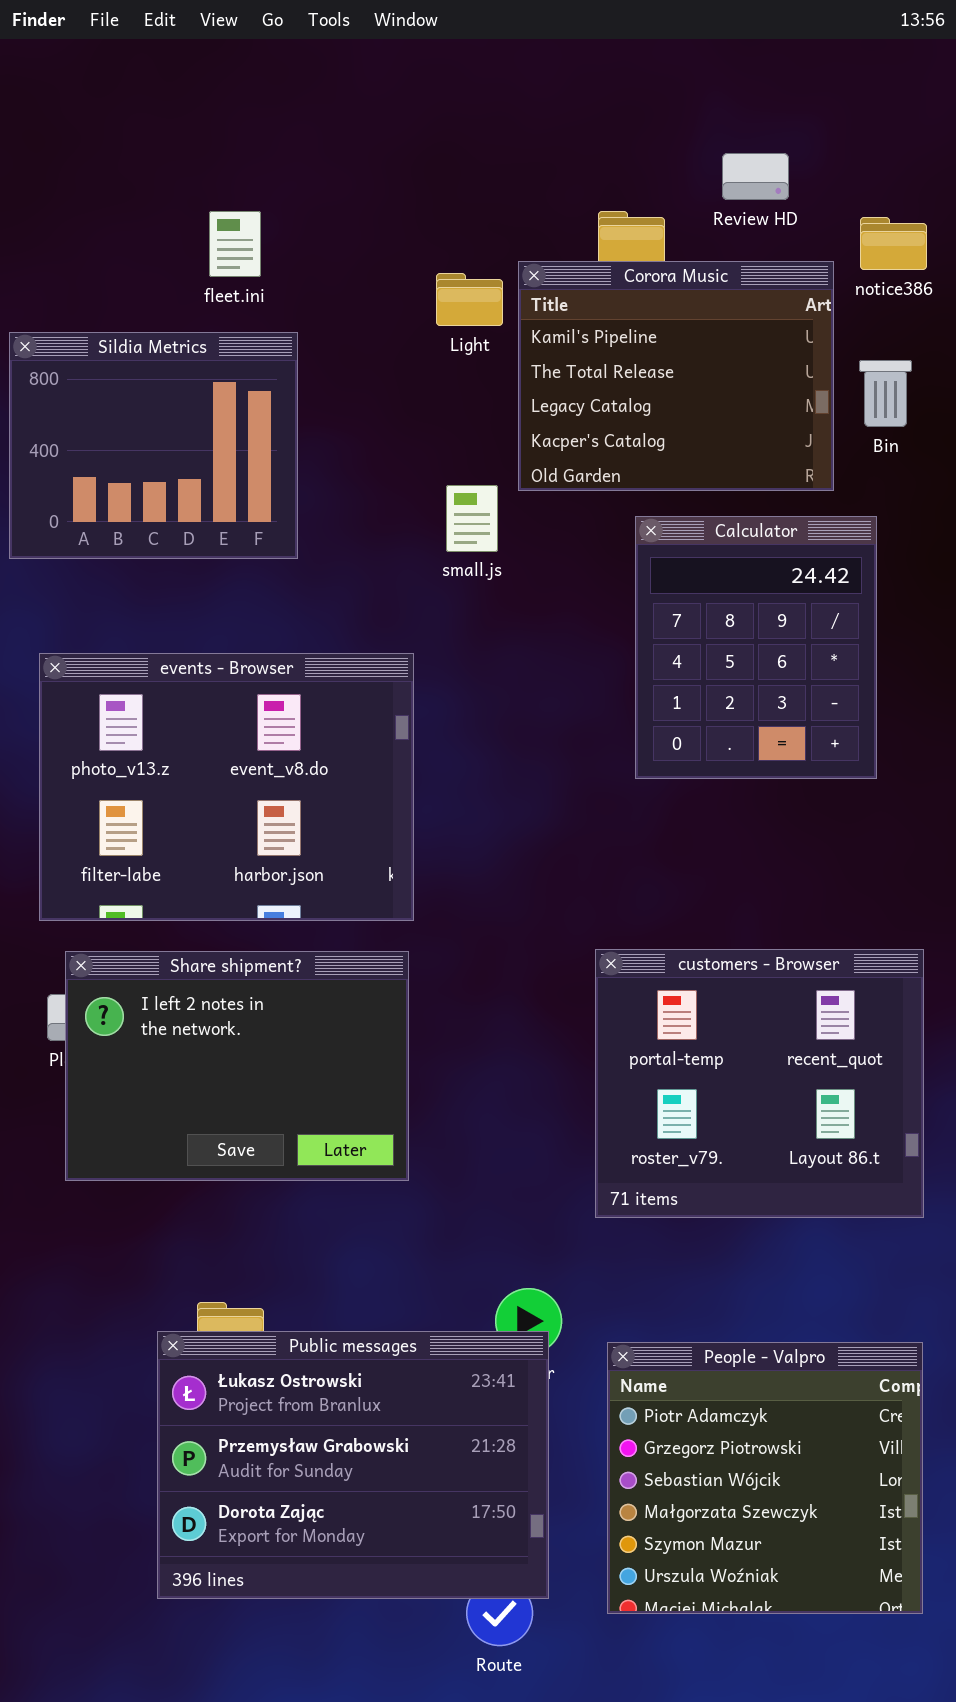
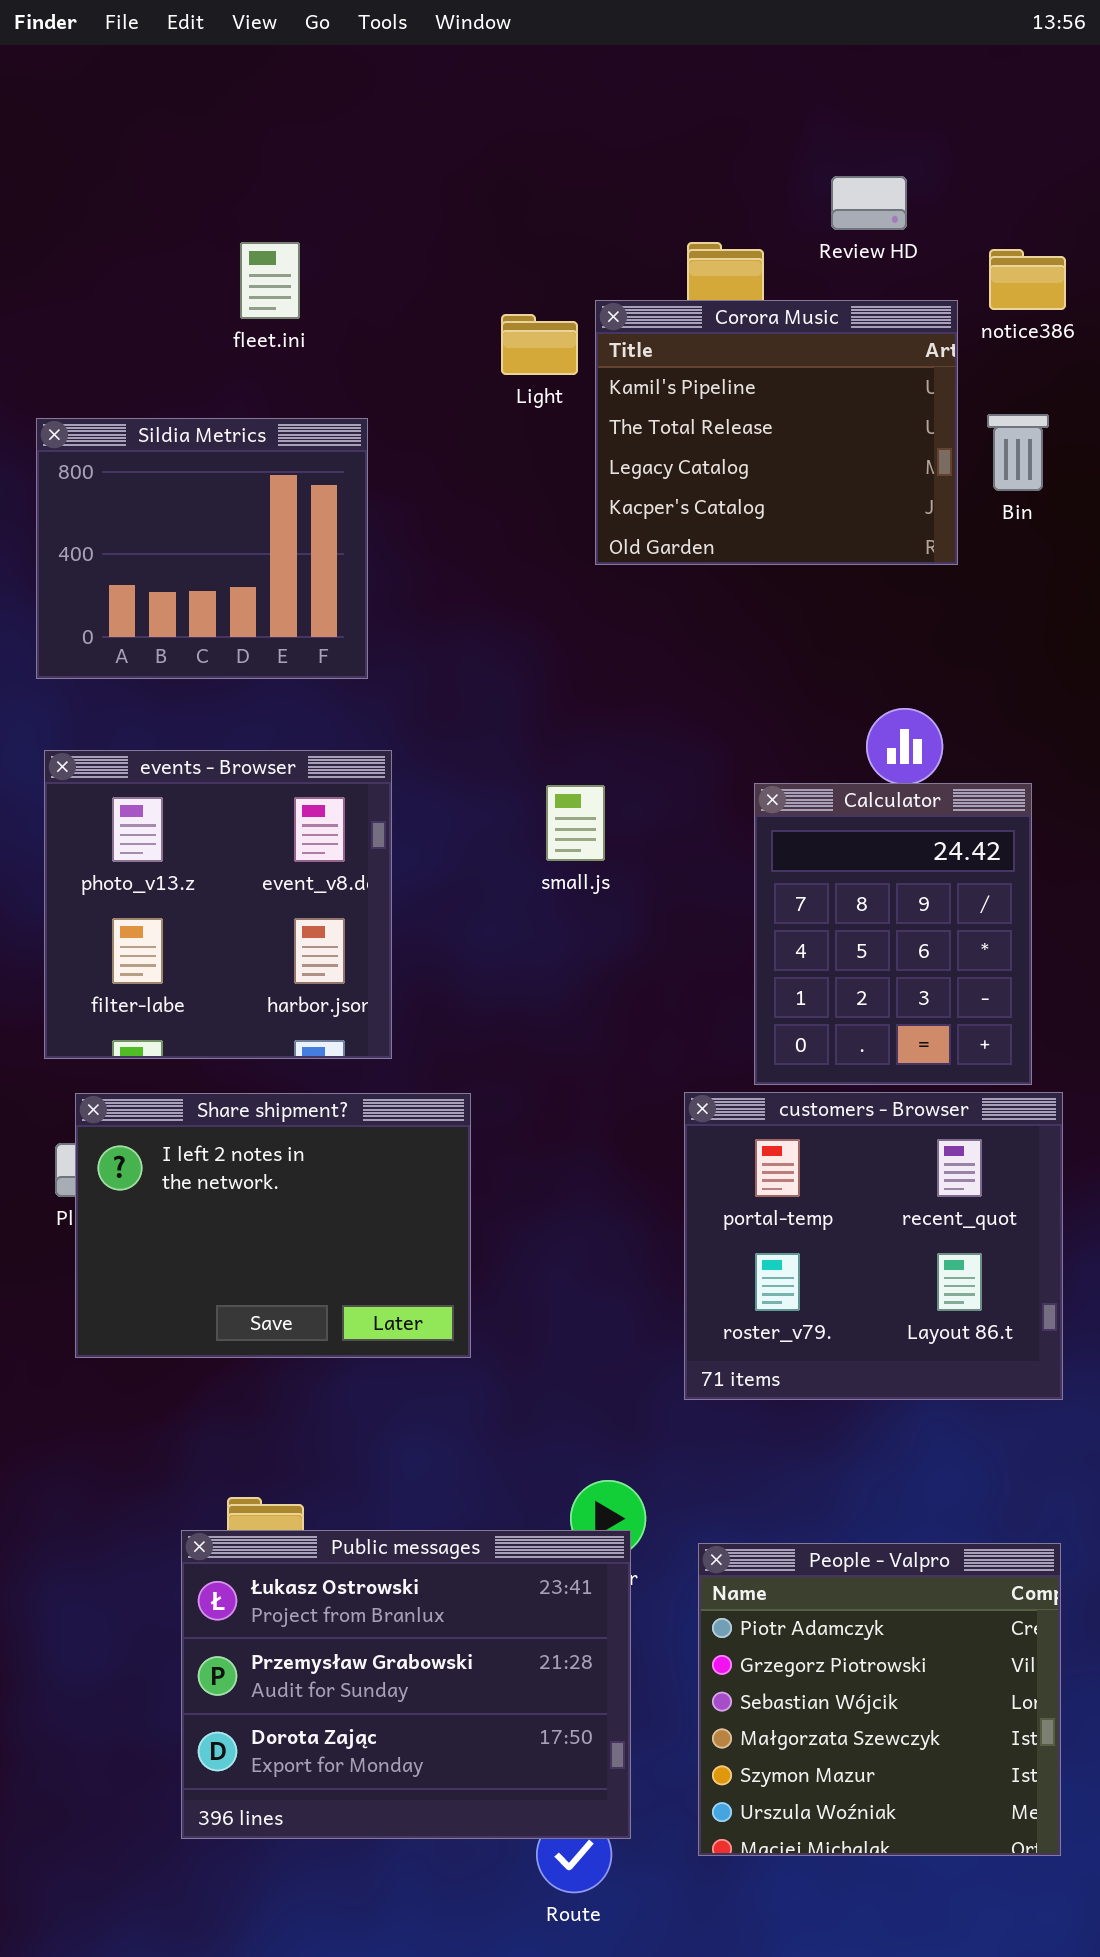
Sildia Metrics: [9,332,298,559] -> [36,418,368,679], moved
small.js: [446,485,498,552] -> [546,785,605,861], moved
Calculator: [635,516,877,779] -> [754,783,1032,1085], moved
events - Browser: [39,653,414,921] -> [44,750,392,1059], resized

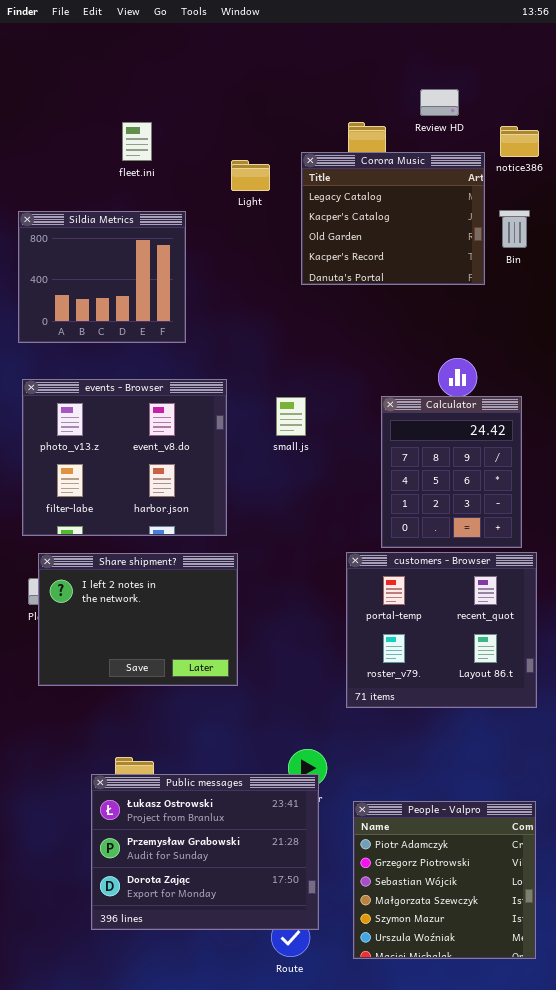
Corora Music: [595,300,958,565] -> [301,152,485,285], scrolled down 2 rows
Light: [501,314,578,375] -> [231,160,270,191], moved
events - Browser: [44,750,392,1059] -> [22,379,227,536], resized
People - Valpro: [698,1543,1061,1856] -> [353,801,536,959], moved

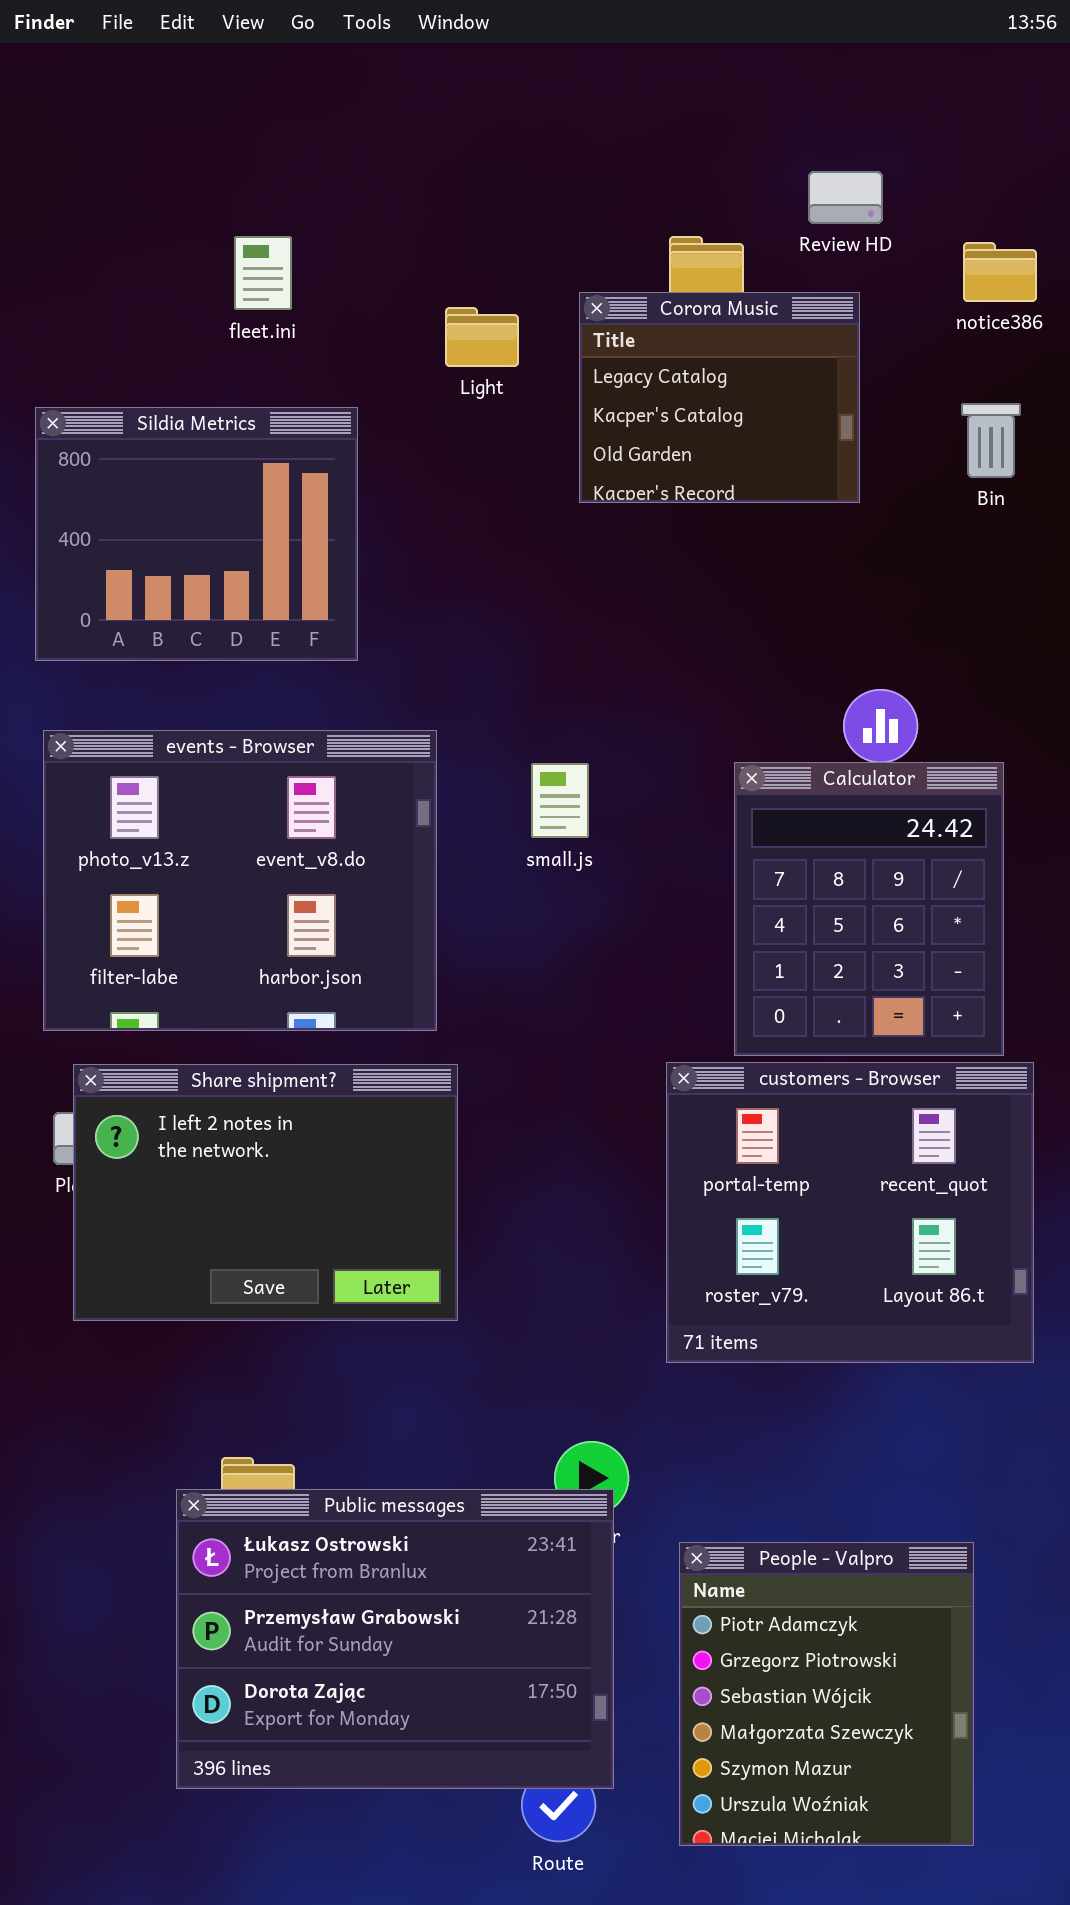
Corora Music: [301,152,485,285] -> [579,292,860,503], resized
People - Valpro: [353,801,536,959] -> [679,1542,974,1846], resized

